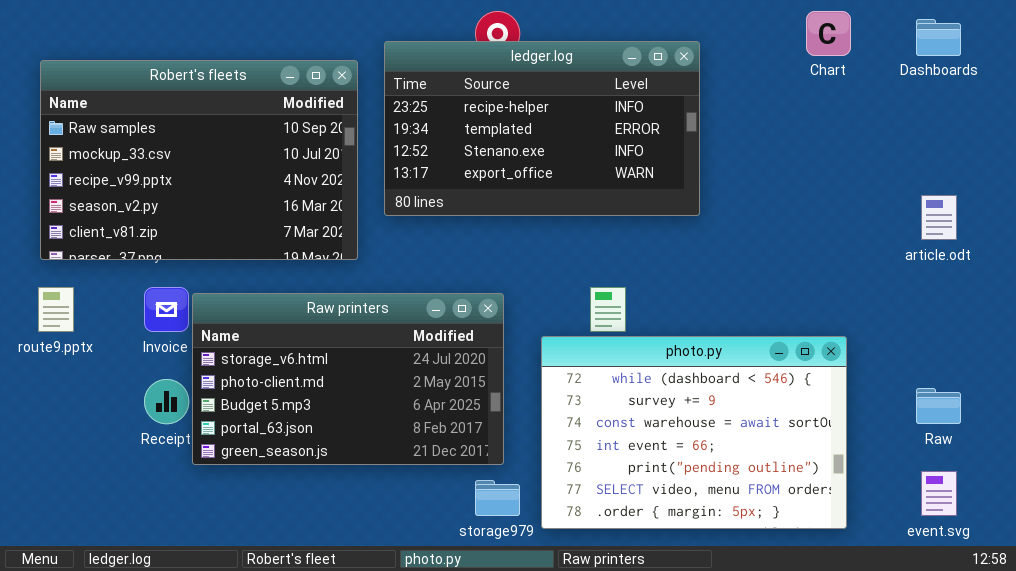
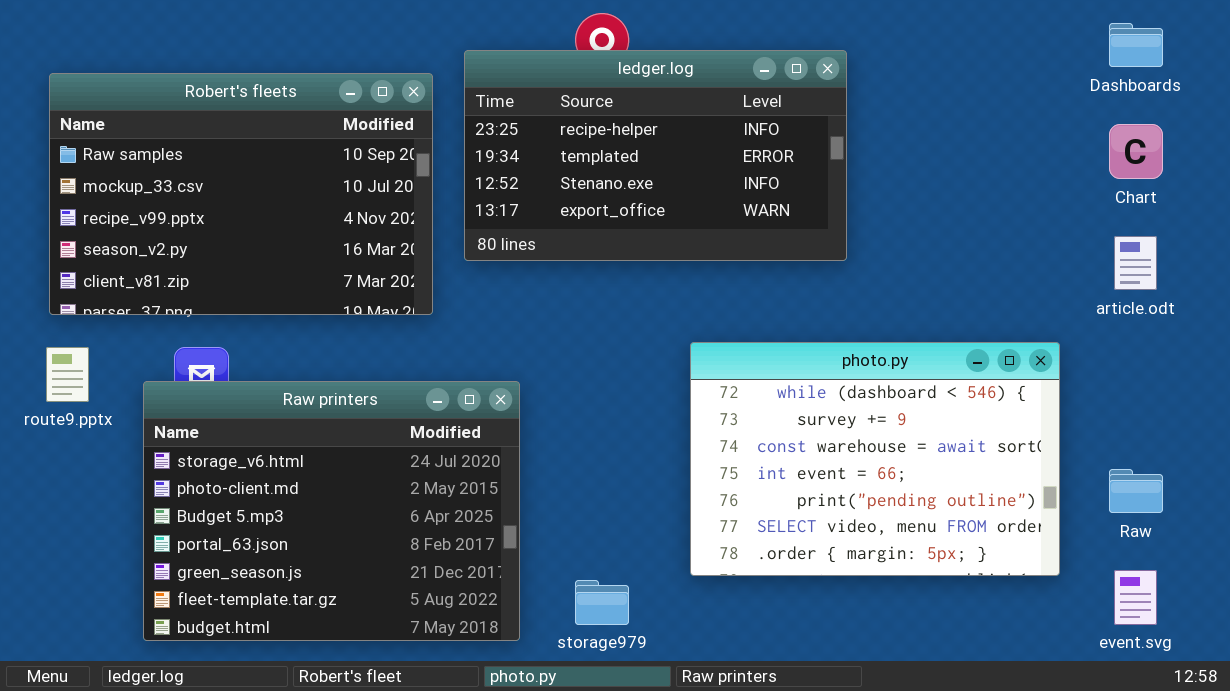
Chart: [806,11,851,56] -> [1109,124,1163,179], moved
Raw printers: [192,293,504,465] -> [143,381,520,641], moved, resized
photo.py: [541,336,847,529] -> [690,342,1060,576], moved

